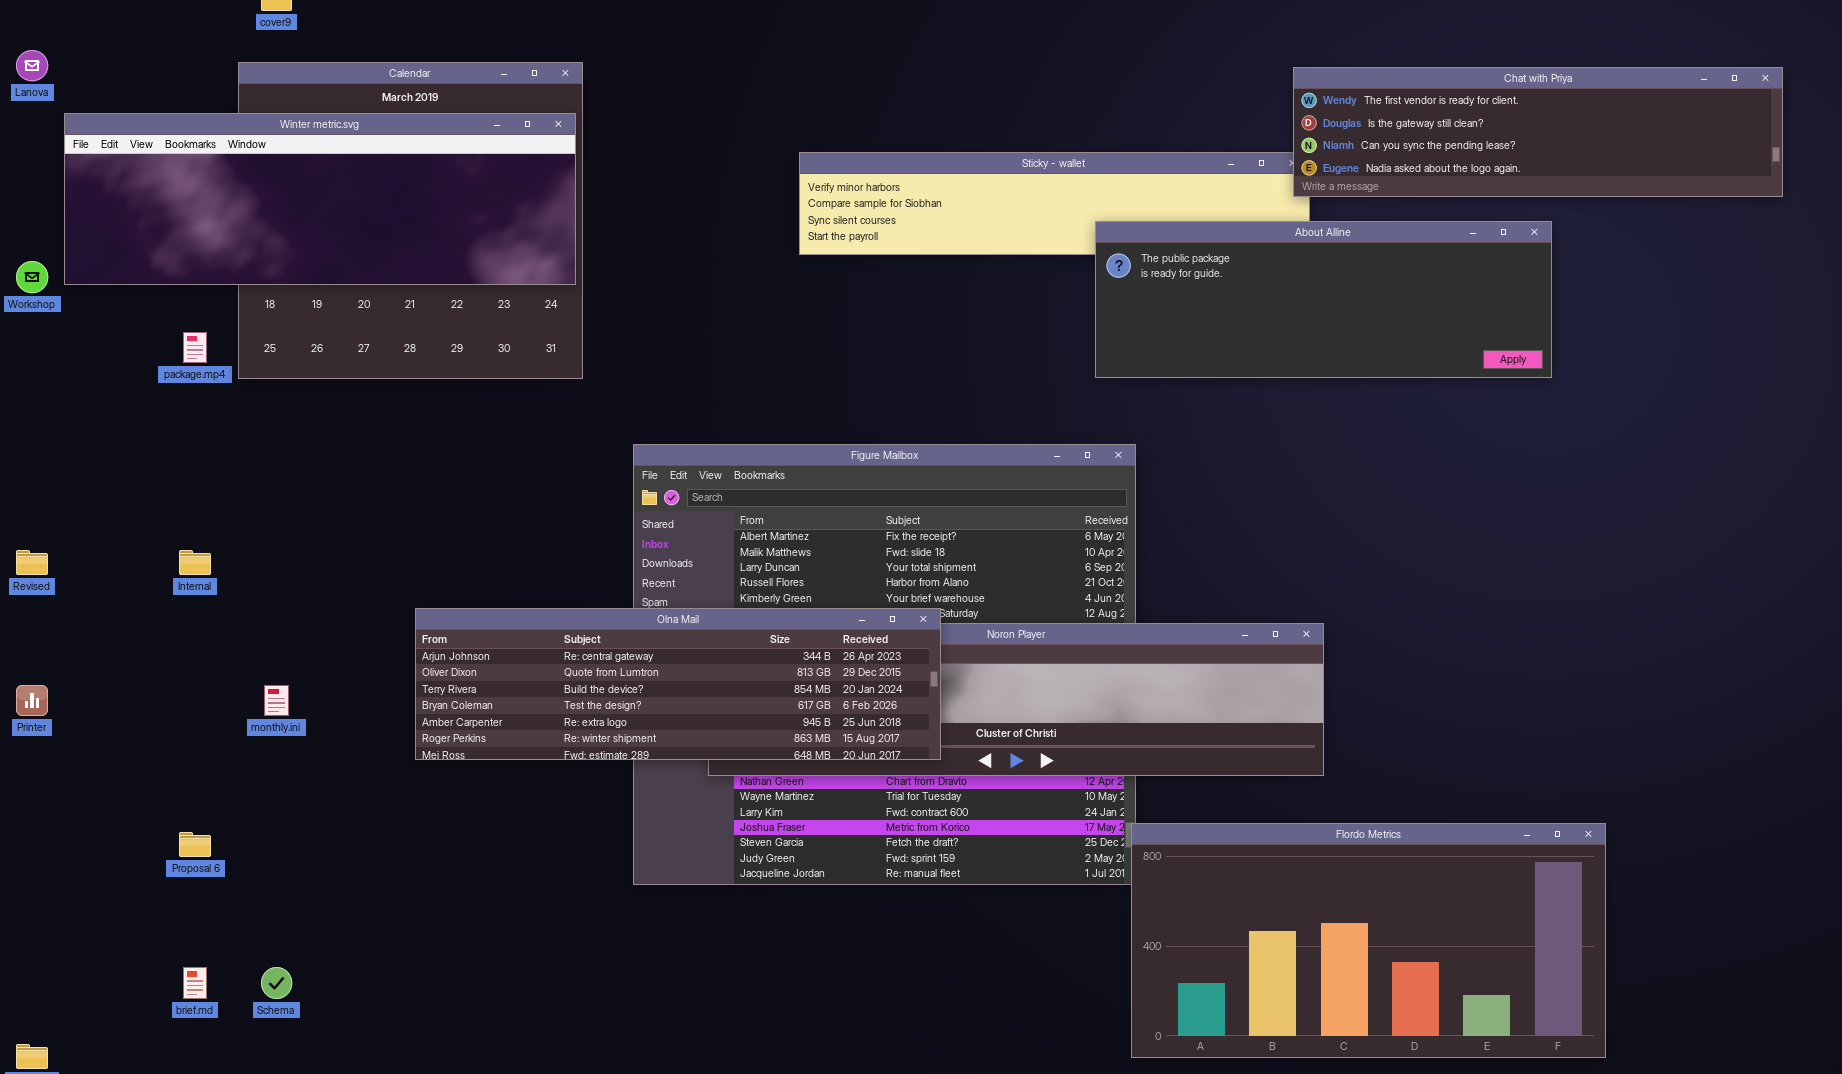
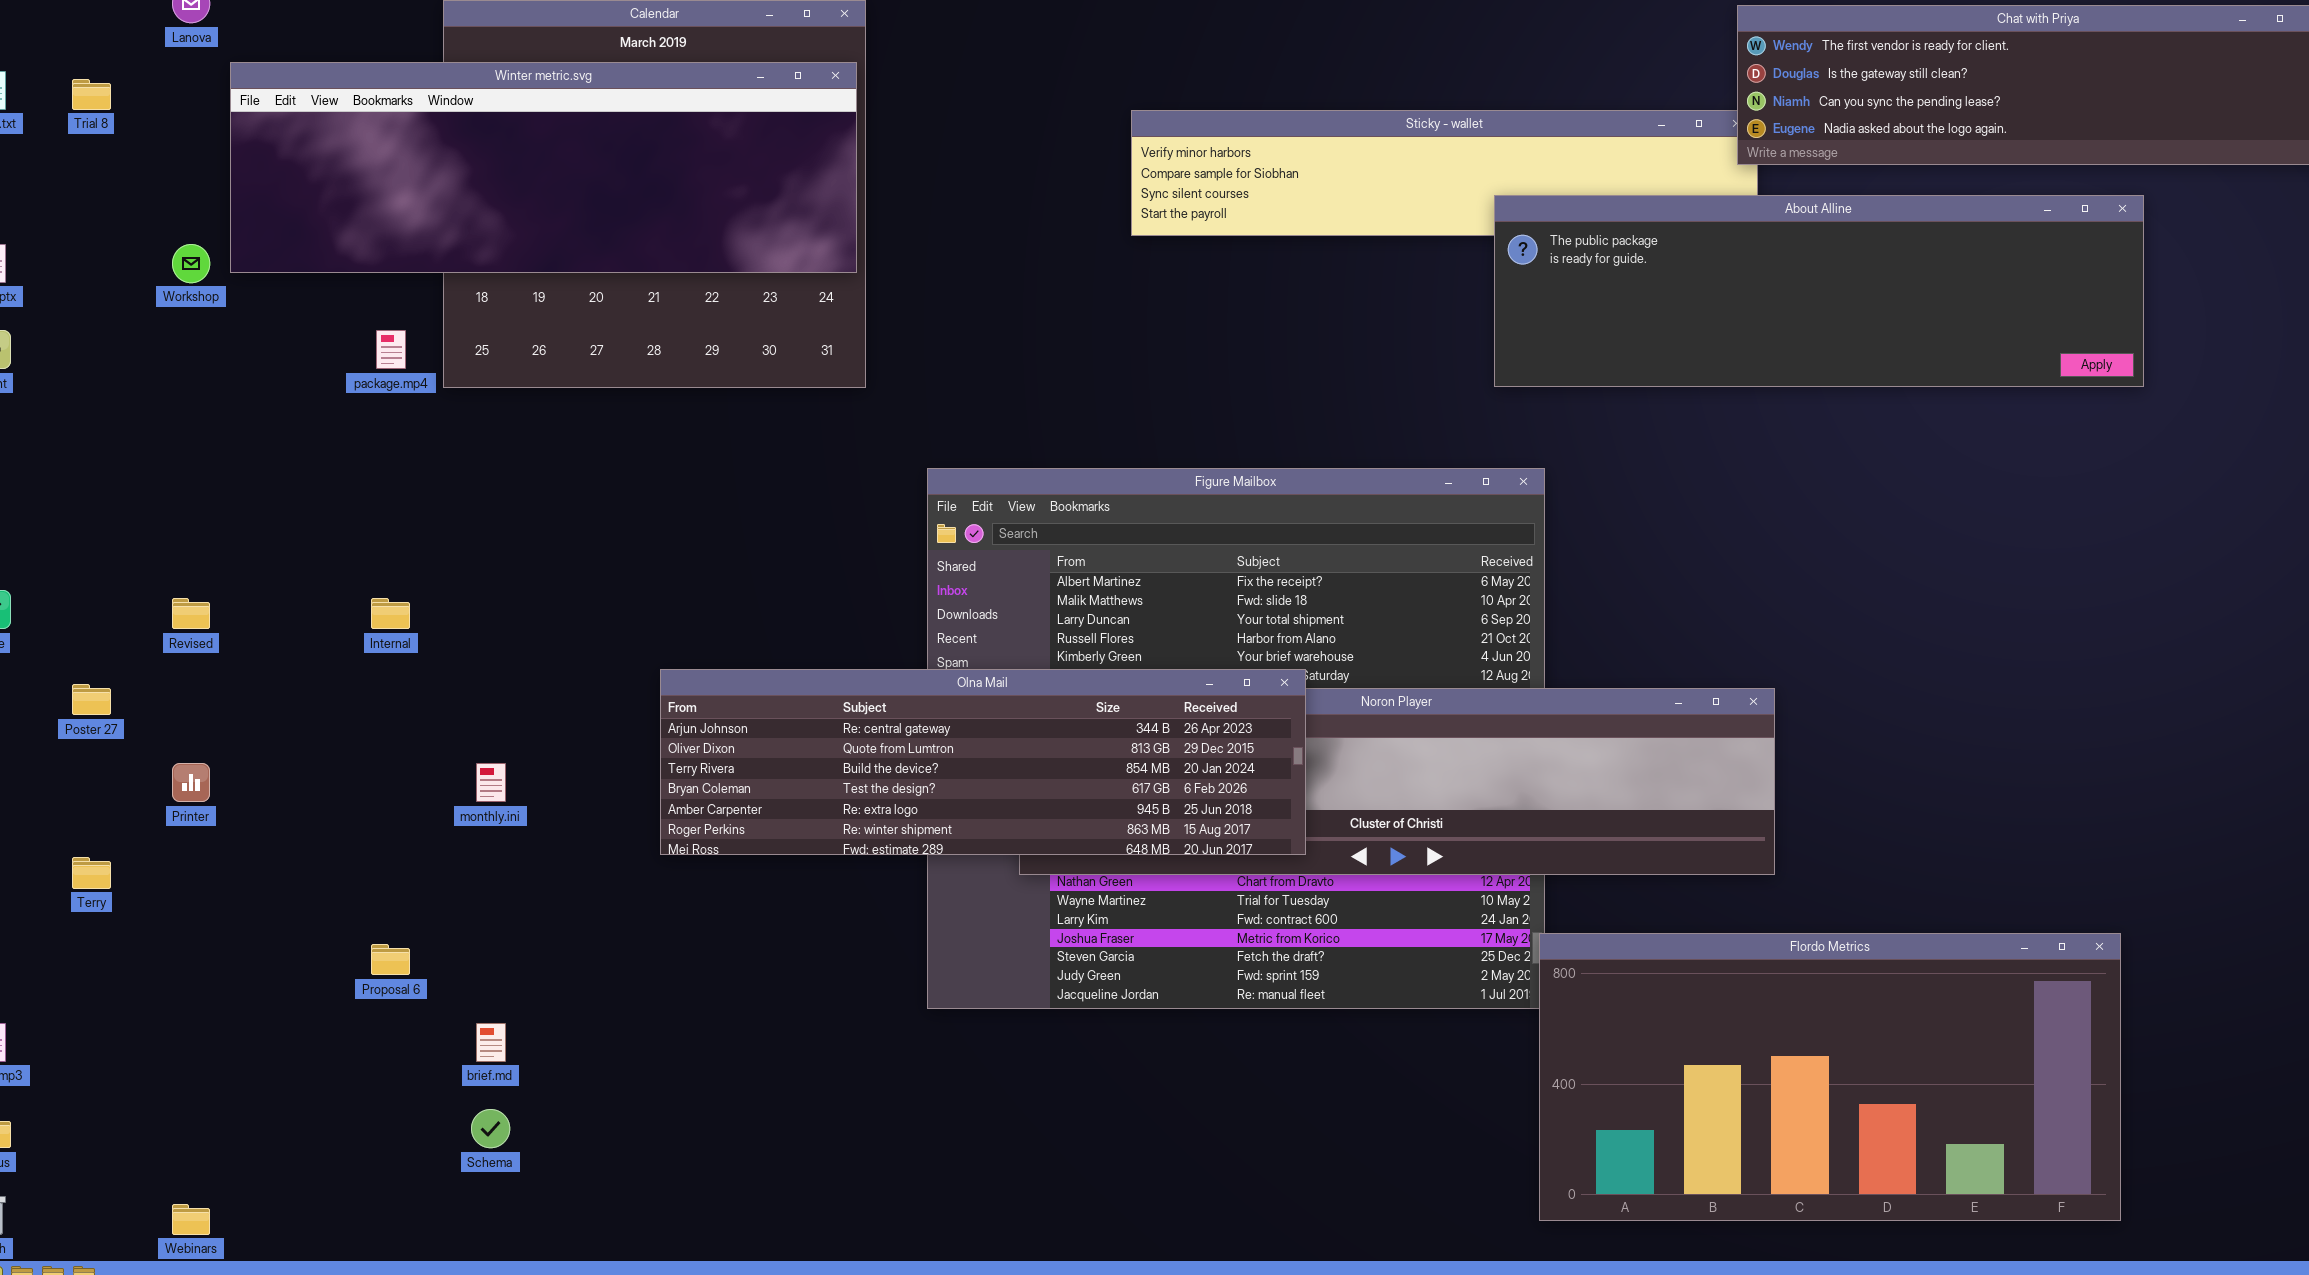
About Alline: [1095,221,1552,378] -> [1494,195,2144,387], resized
brief.md: [183,967,207,999] -> [476,1023,506,1062], moved

